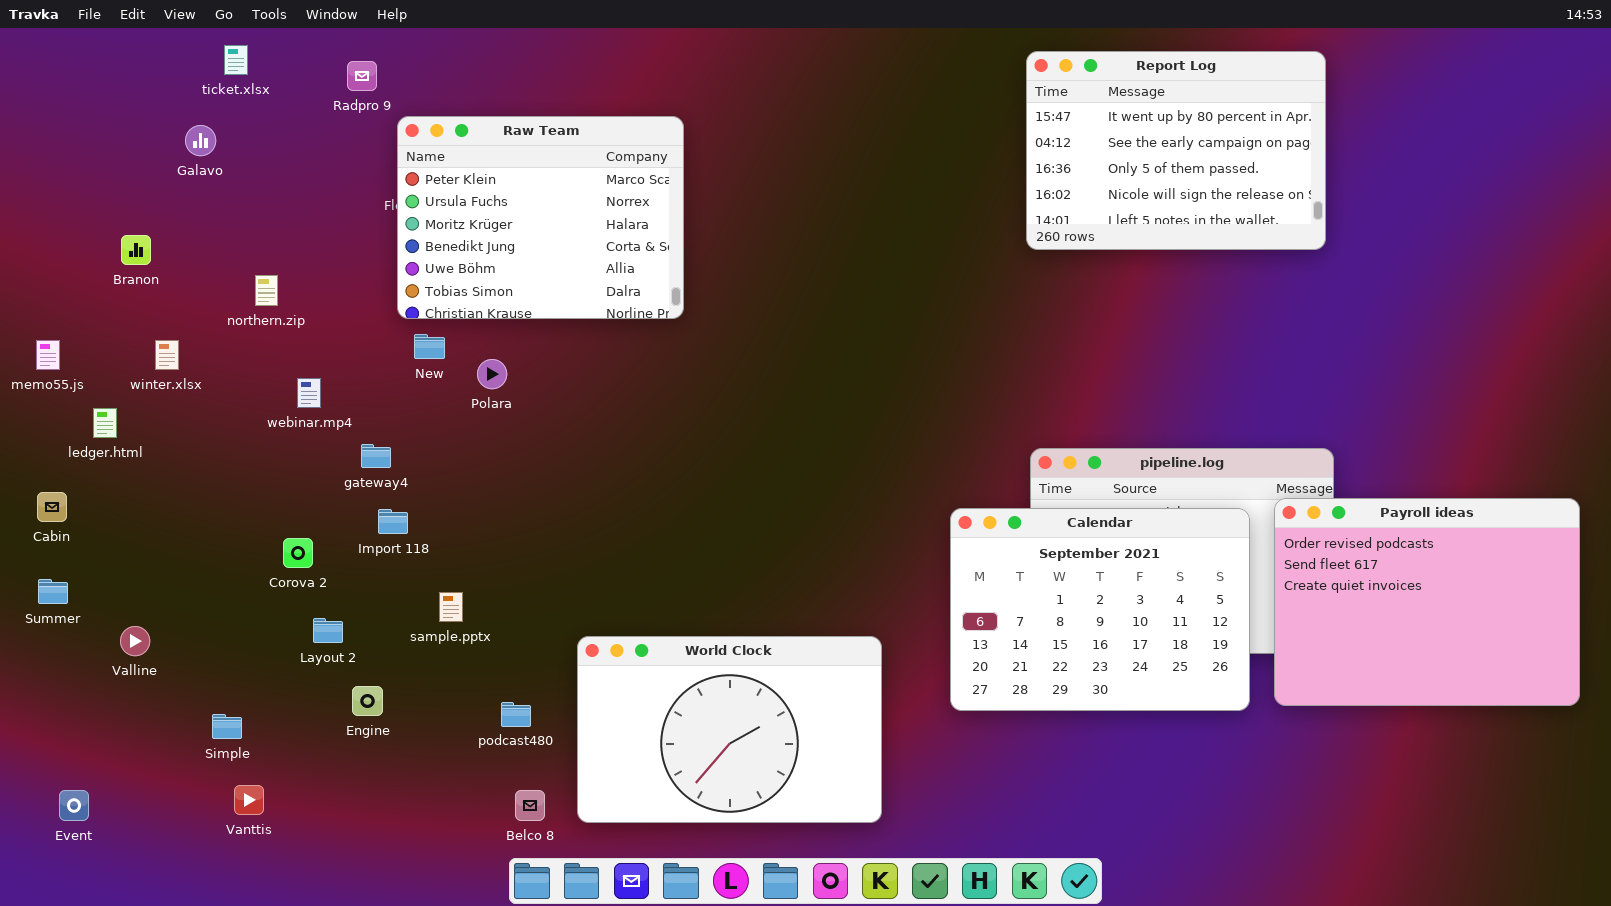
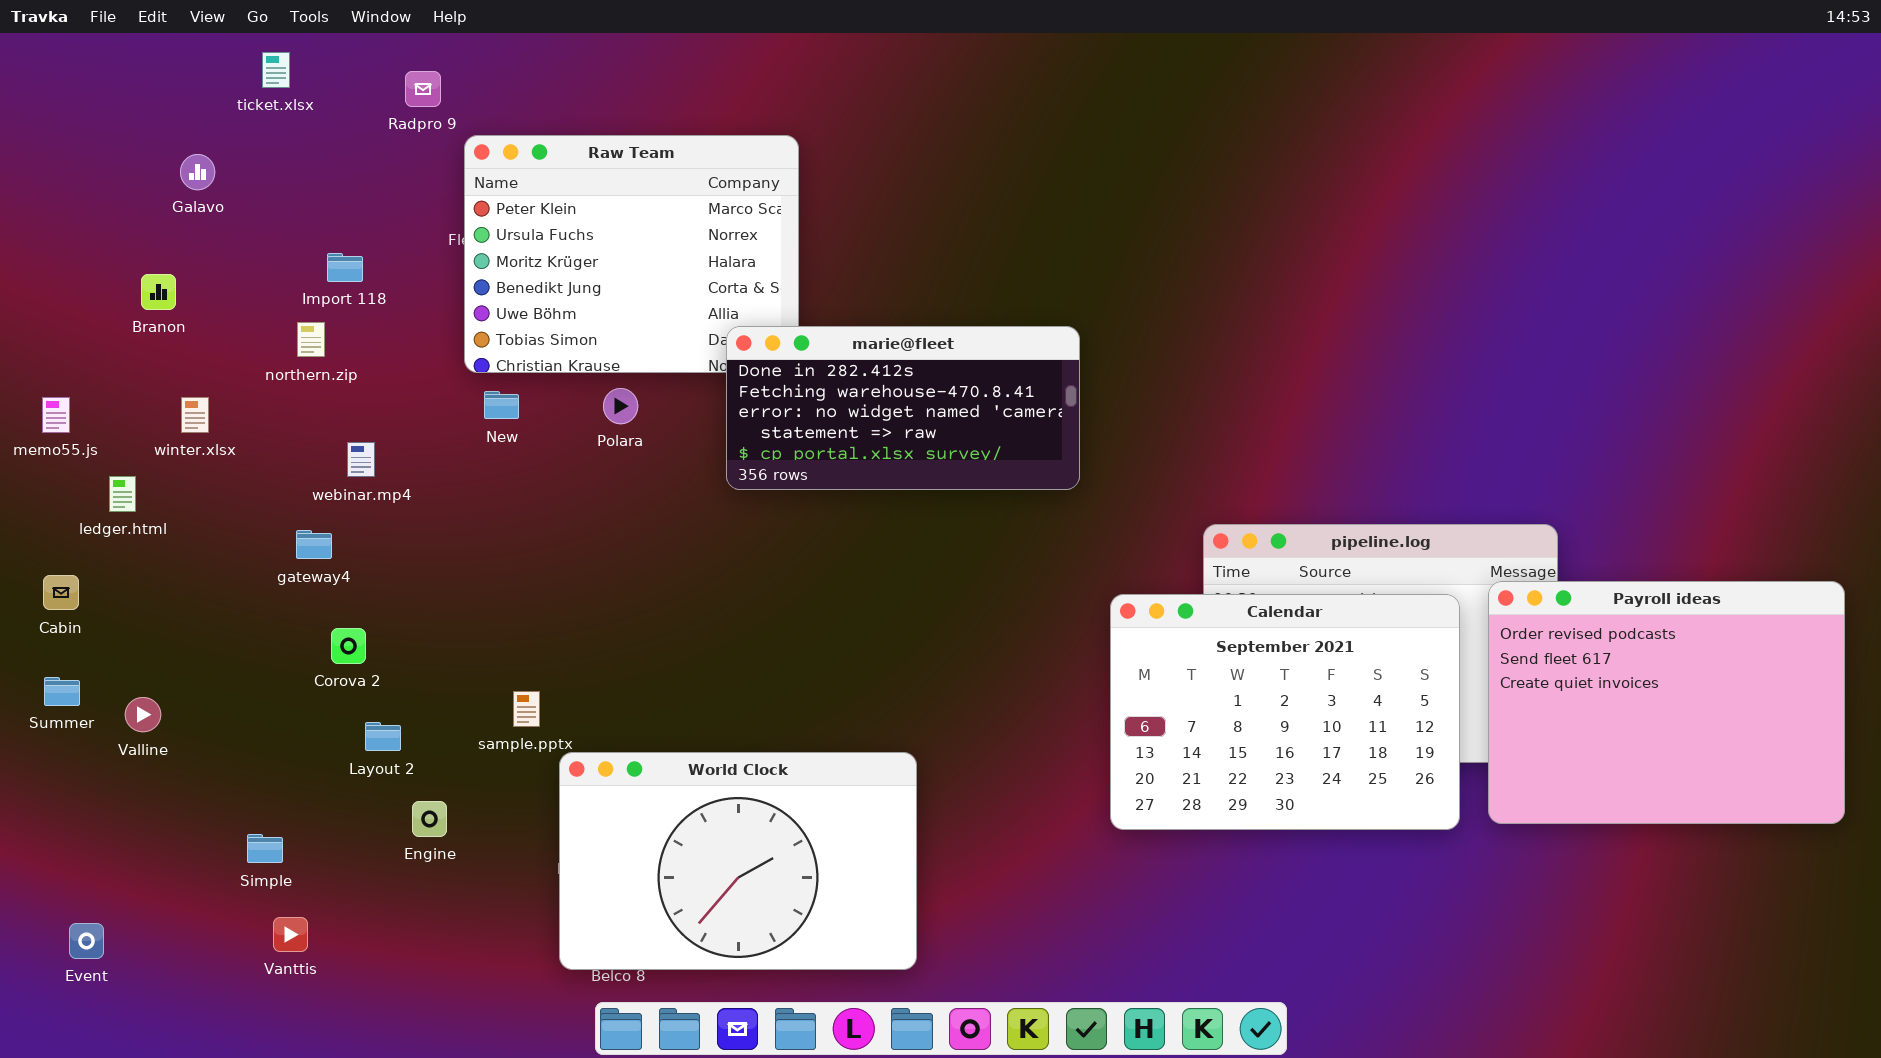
Report Log: [1026,51,1326,250] -> none, closed
Galavo: [185,125,216,156] -> [180,154,215,190], moved
marie@fleet: none -> [726,326,1080,490], opened
Polara: [477,359,507,389] -> [603,388,638,424], moved
gateway4: [361,444,391,468] -> [296,530,332,559], moved
Import 118: [378,509,408,534] -> [327,253,363,282], moved
Valline: [120,626,150,656] -> [125,697,161,732], moved
World Clock: [577,636,882,823] -> [559,752,917,970], moved

